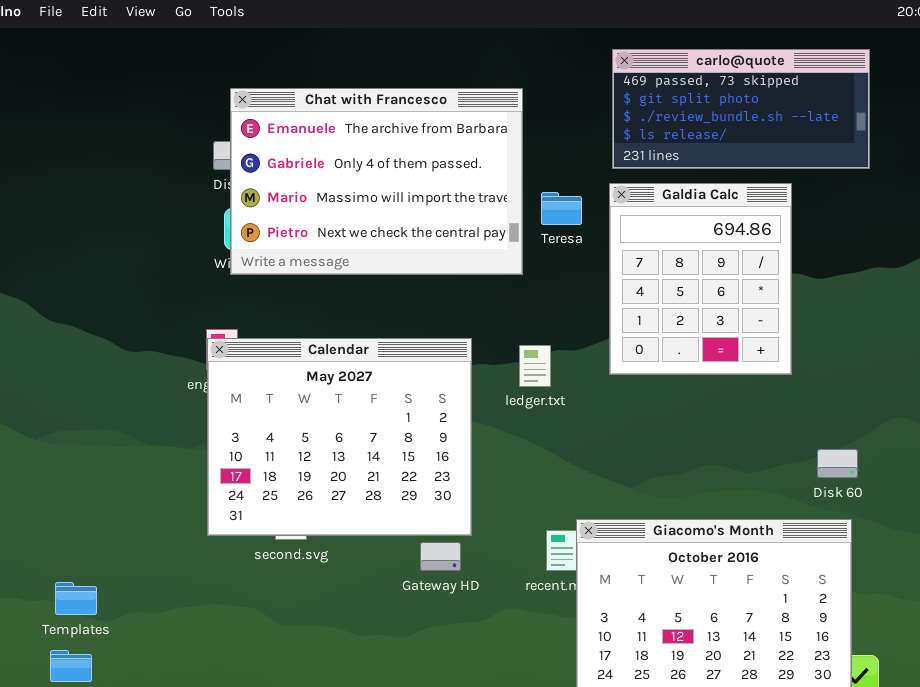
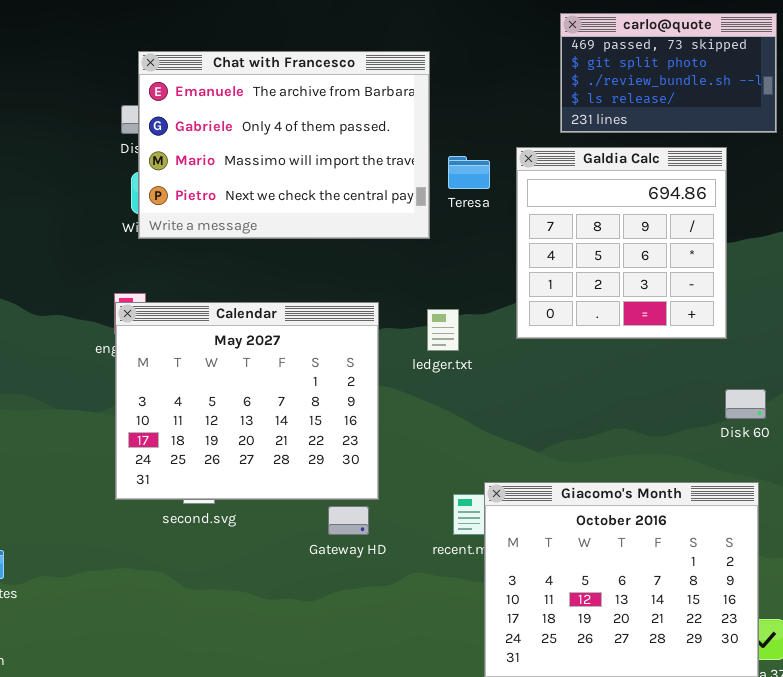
carlo@quote: [612,49,870,169] -> [560,13,777,133], resized
Galdia Calc: [609,183,792,375] -> [516,147,727,339], resized
Disk 60: [817,449,858,478] -> [725,389,766,419], moved

